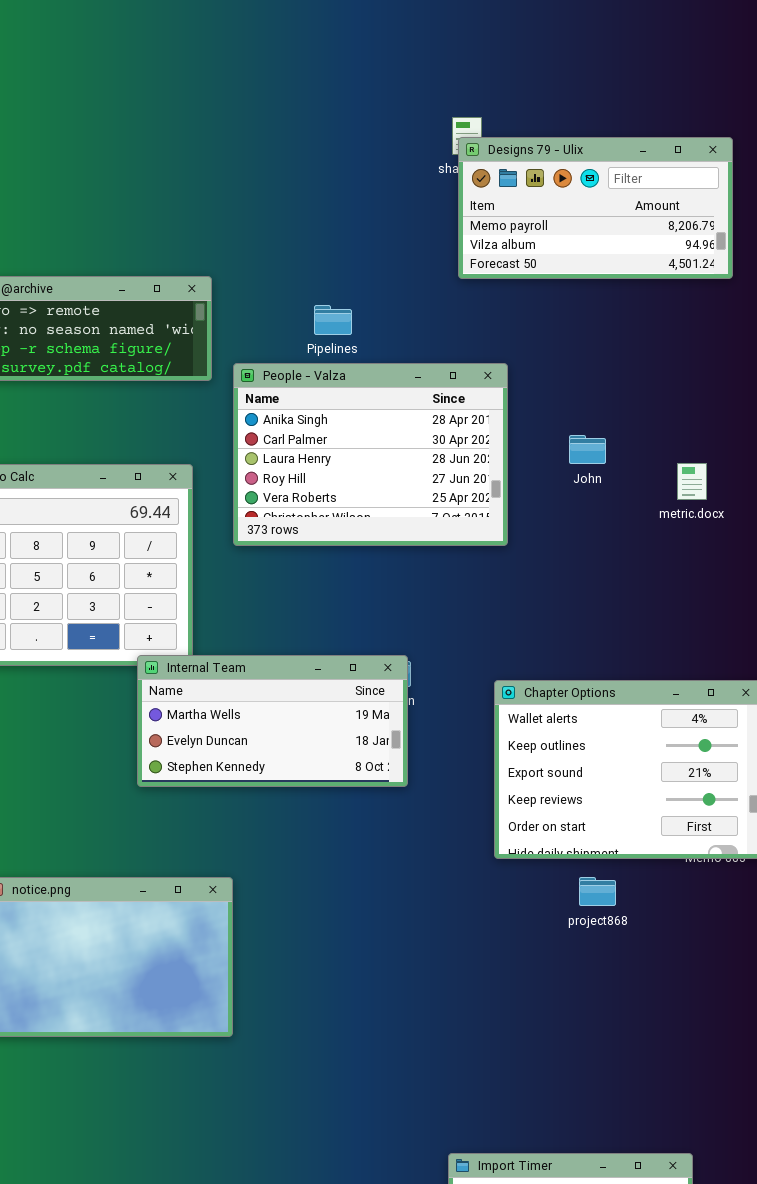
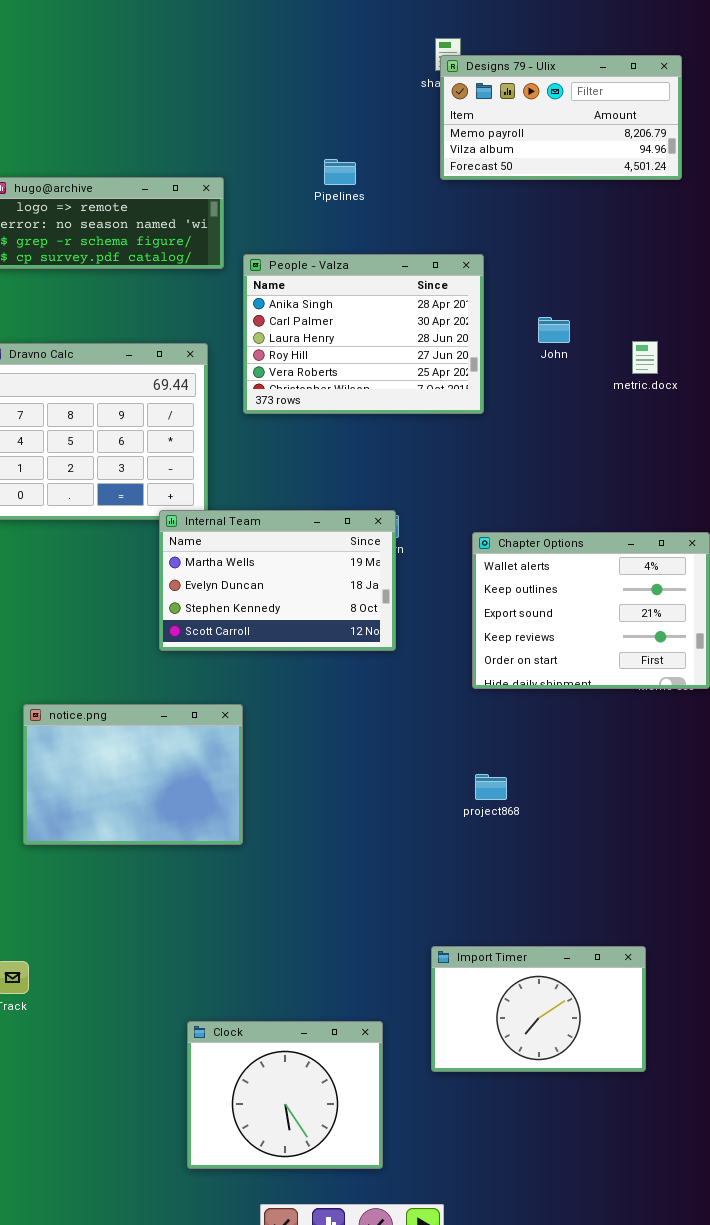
Pipelines: [314,305,352,335] -> [324,159,356,185], moved
Internal Team: [137,655,408,787] -> [159,510,396,651], resized
project868: [579,877,616,906] -> [475,774,507,800], moved

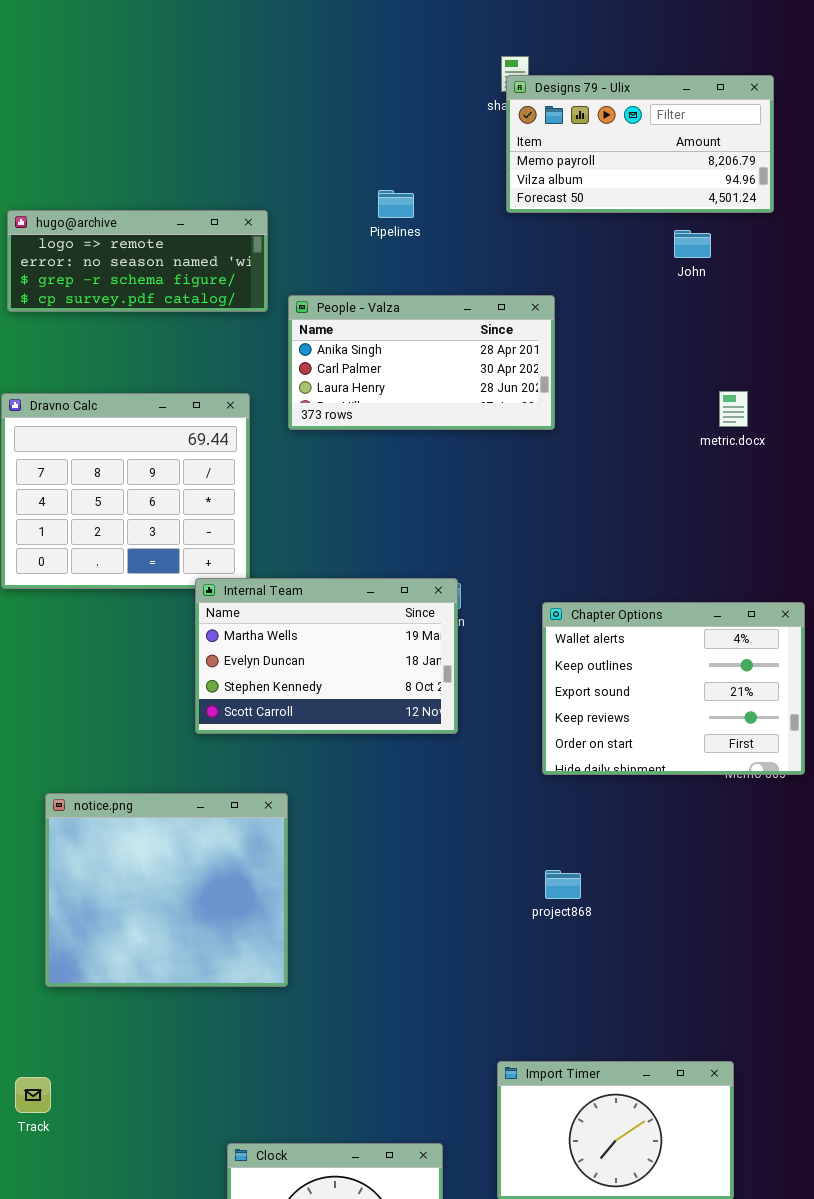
People - Valza: [243,254,484,414] -> [288,295,555,430], resized
John: [538,317,570,343] -> [674,230,711,258], moved
notice.png: [23,704,243,845] -> [45,793,288,987], resized

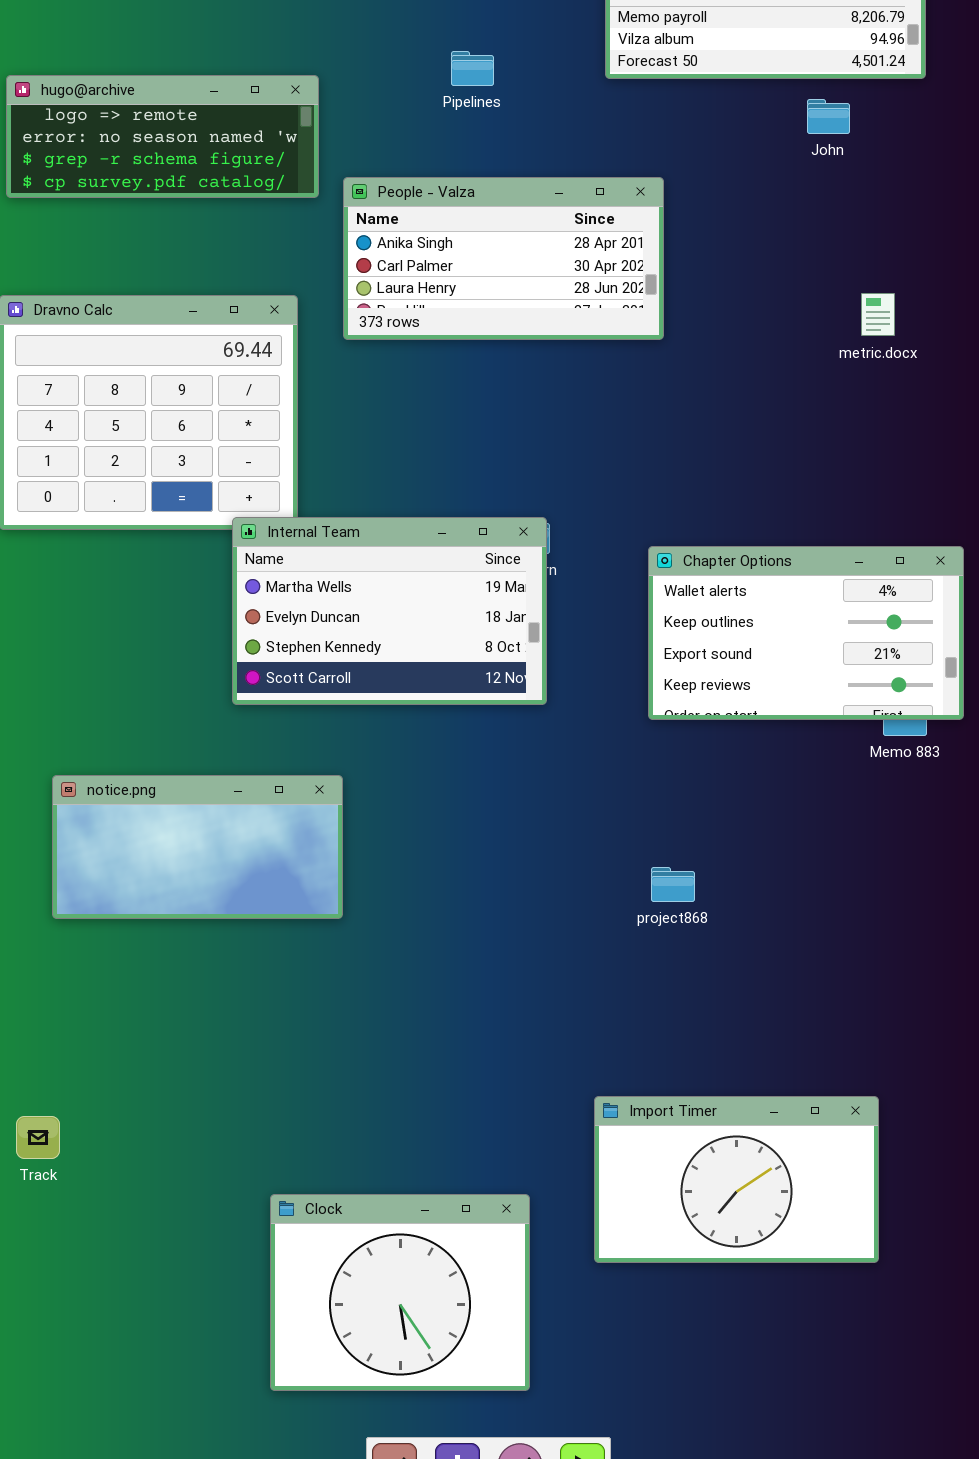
Chapter Options: [542,602,805,775] -> [648,546,964,720], resized
notice.png: [45,793,288,987] -> [52,775,343,919], resized

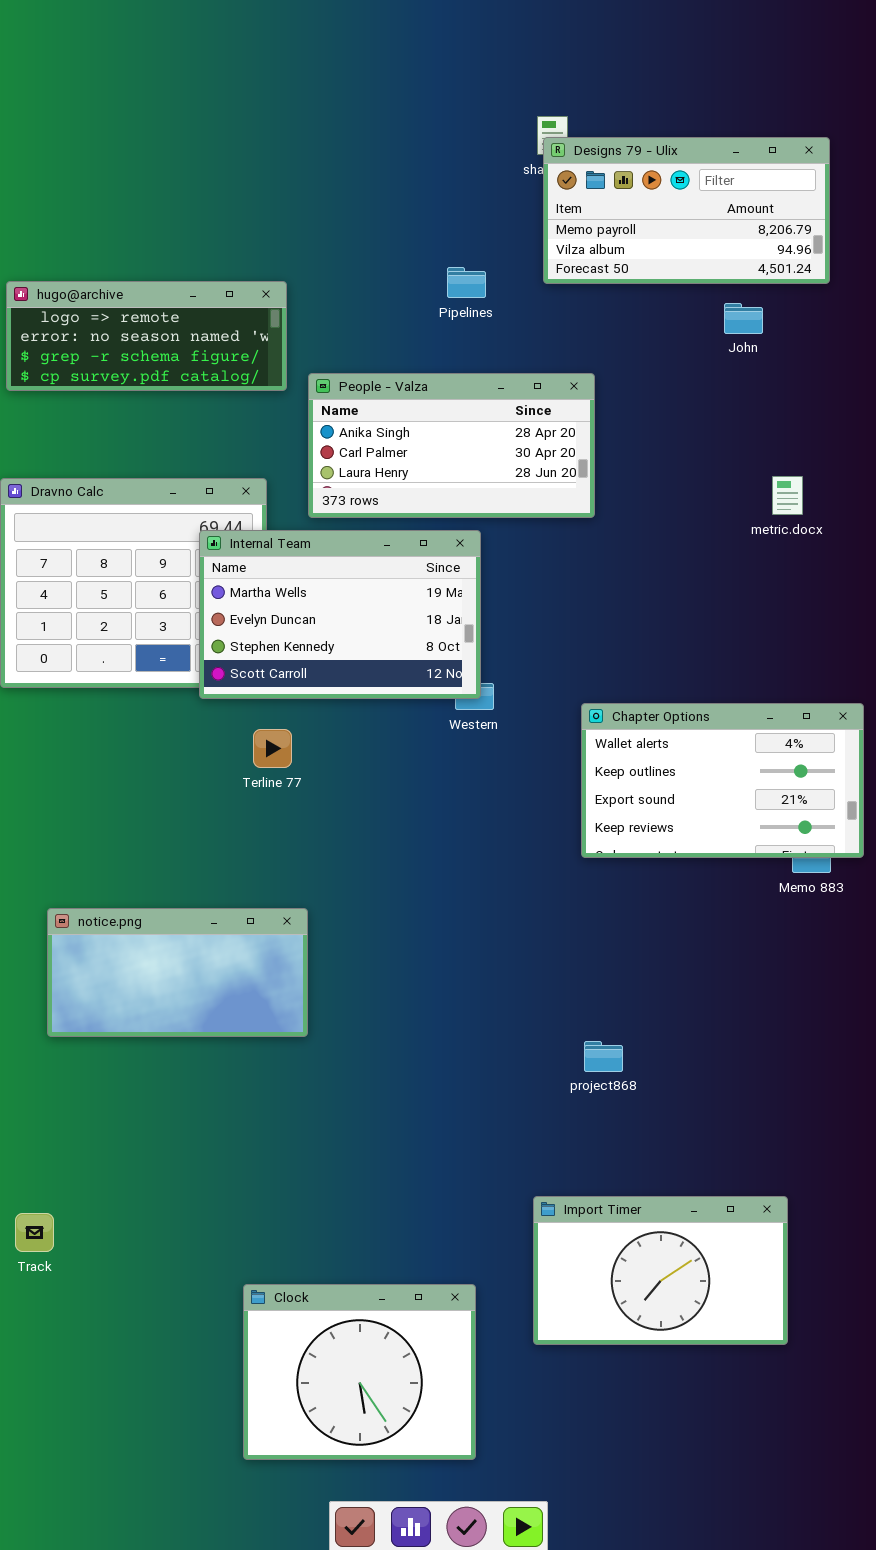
Pipelines: [451,51,494,86] -> [447,267,486,298], moved
Internal Team: [232,517,547,705] -> [199,530,481,699], moved
project868: [651,867,695,902] -> [584,1041,623,1072], moved

